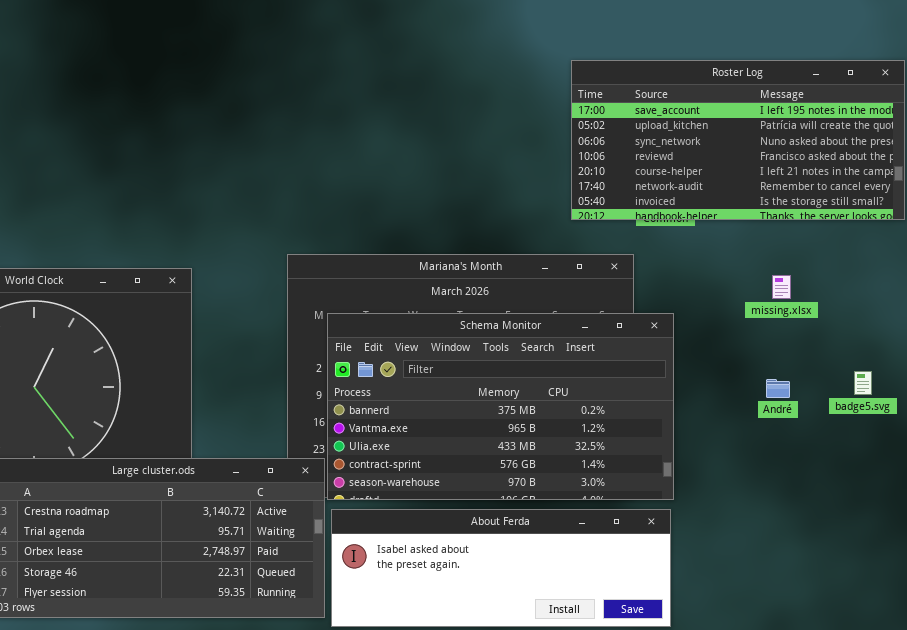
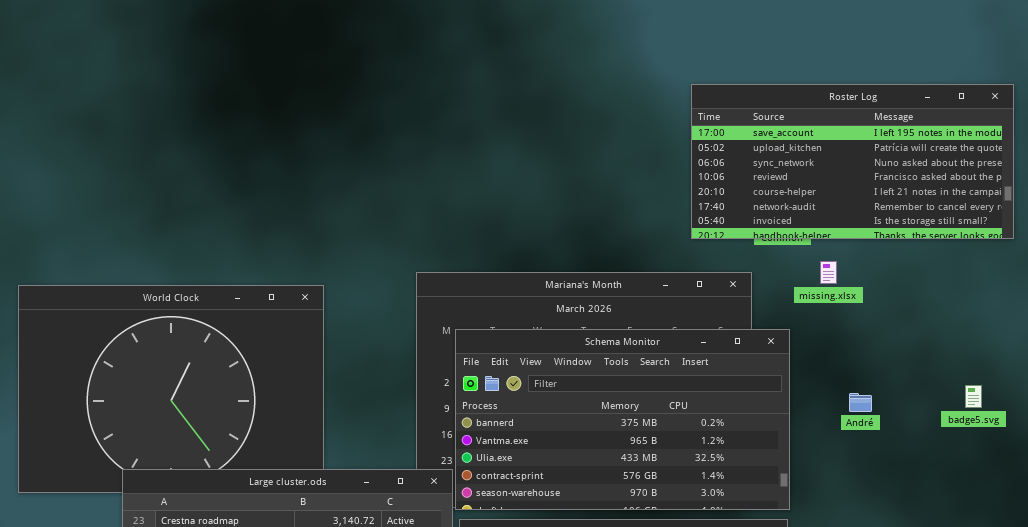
missing.xlsx: [772,275,791,299] -> [820,261,837,284], moved
André: [766,379,790,398] -> [849,393,872,412], moved

